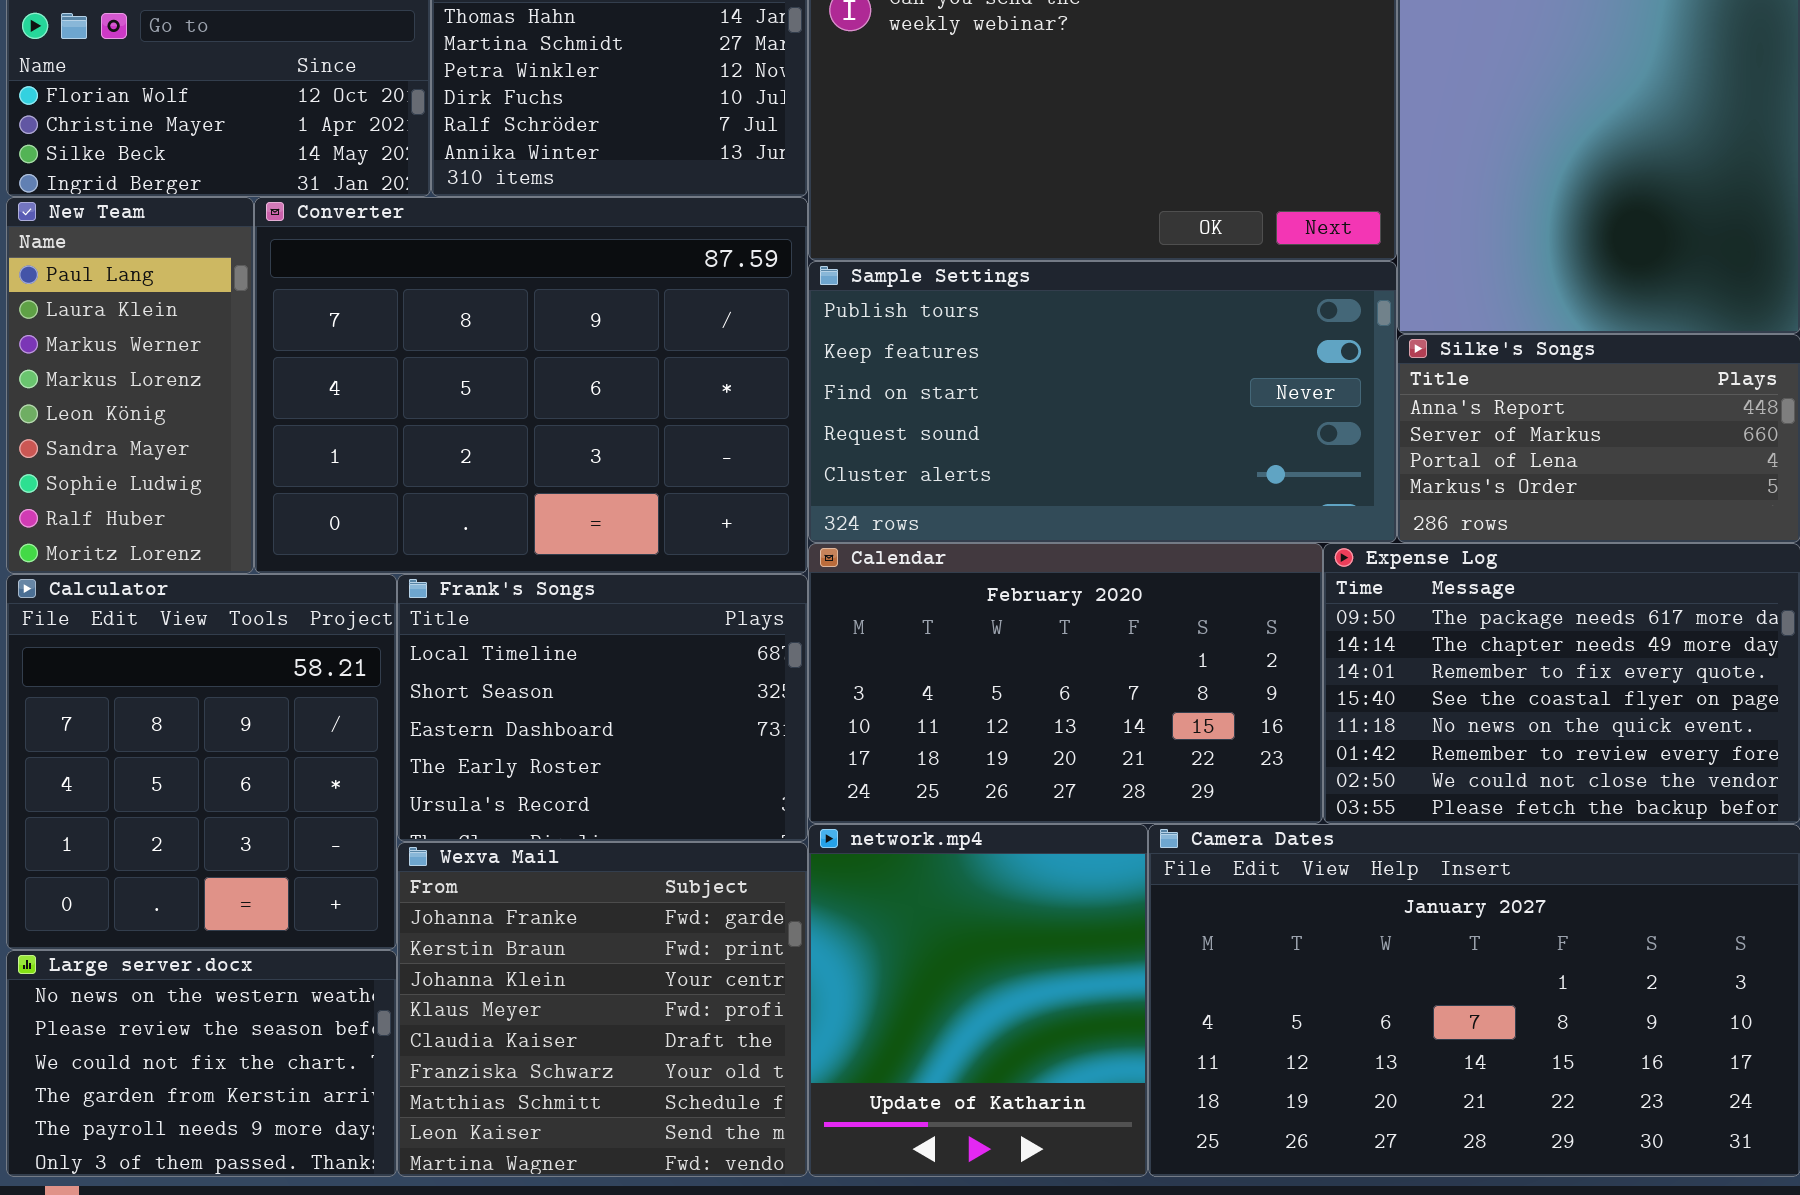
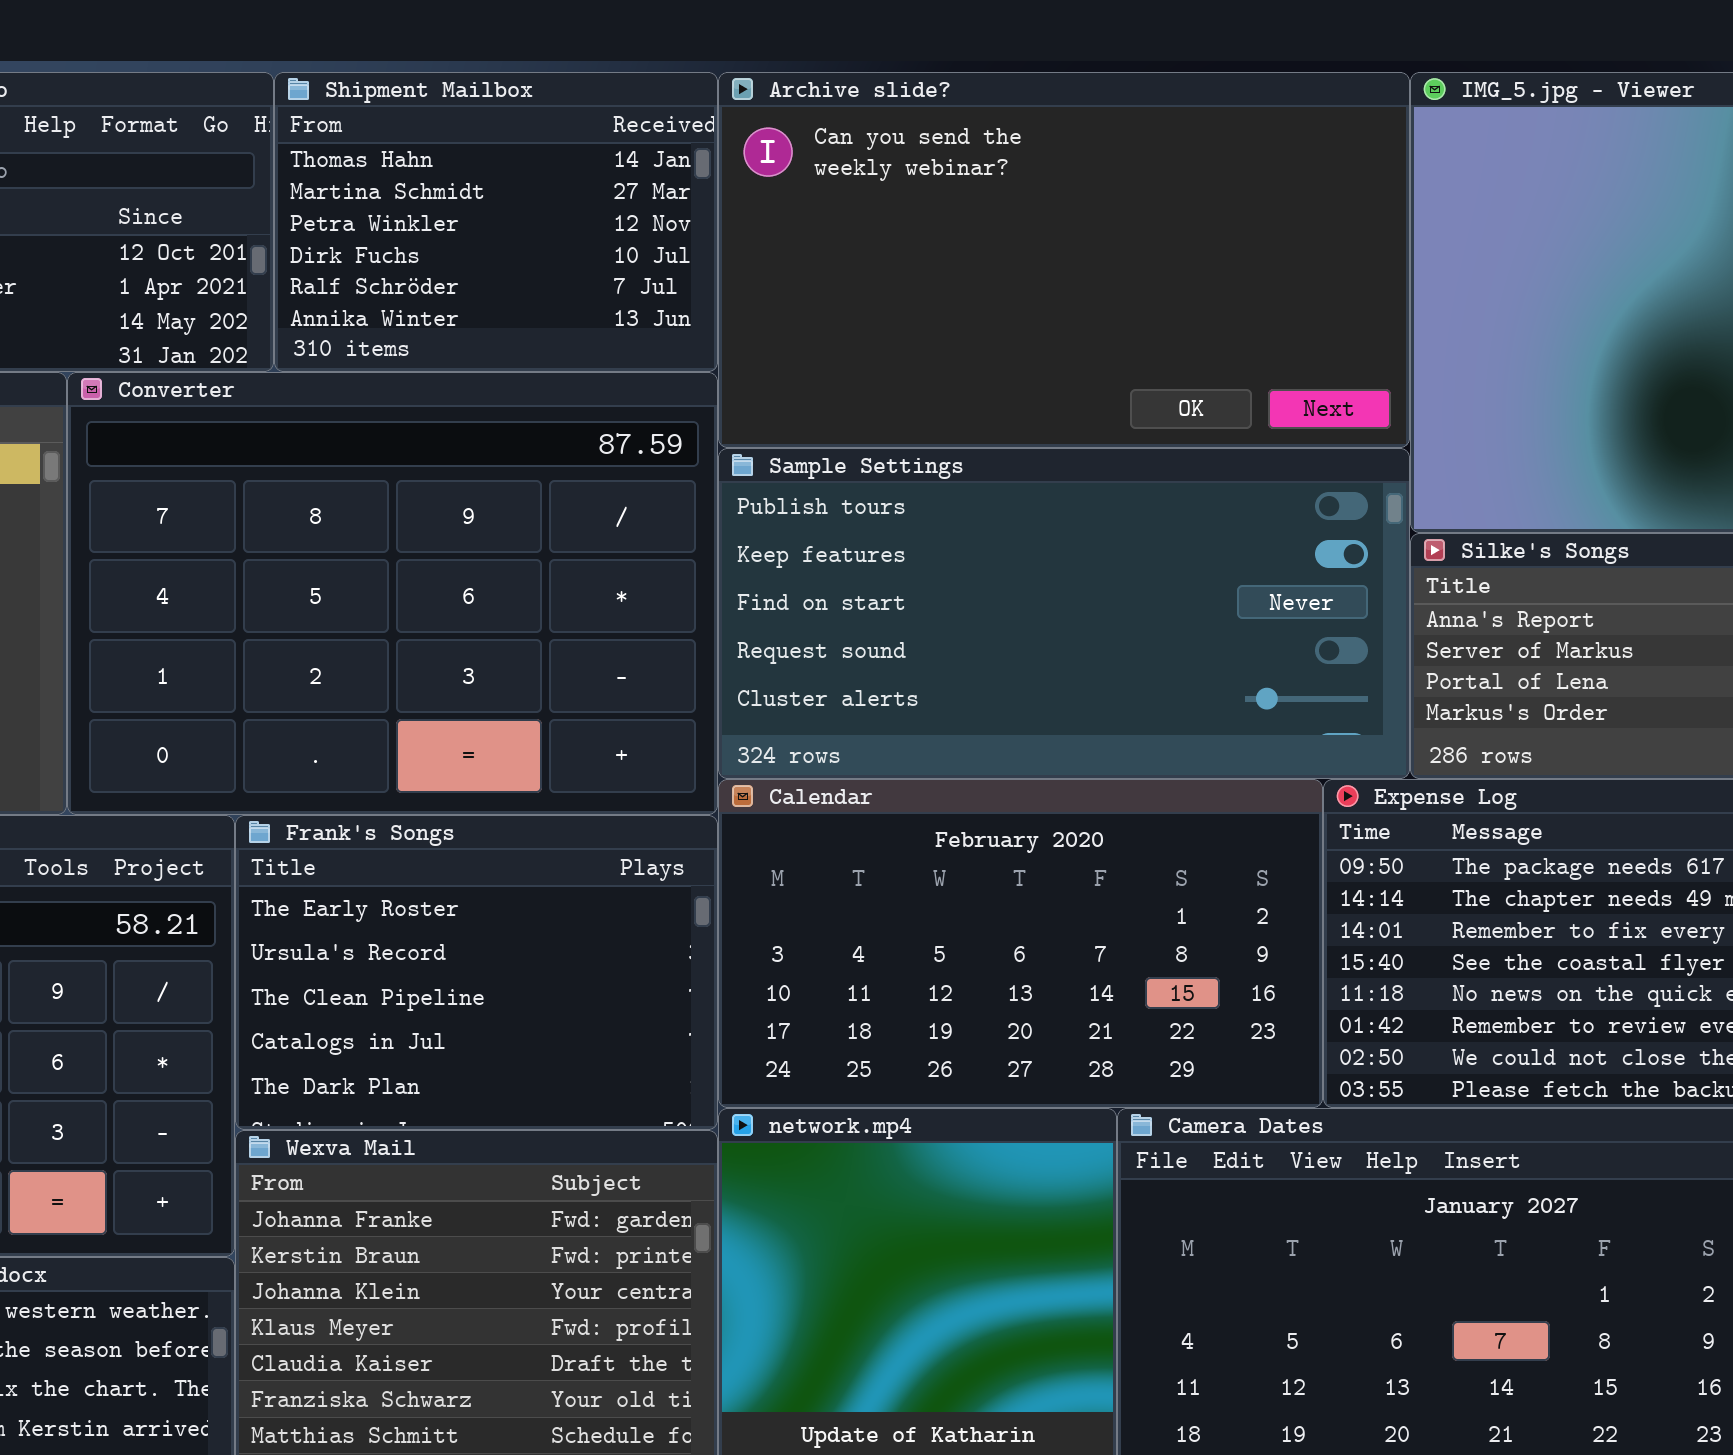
Frank's Songs: [397,574,808,842] -> [235,815,718,1130], scrolled down 3 rows

